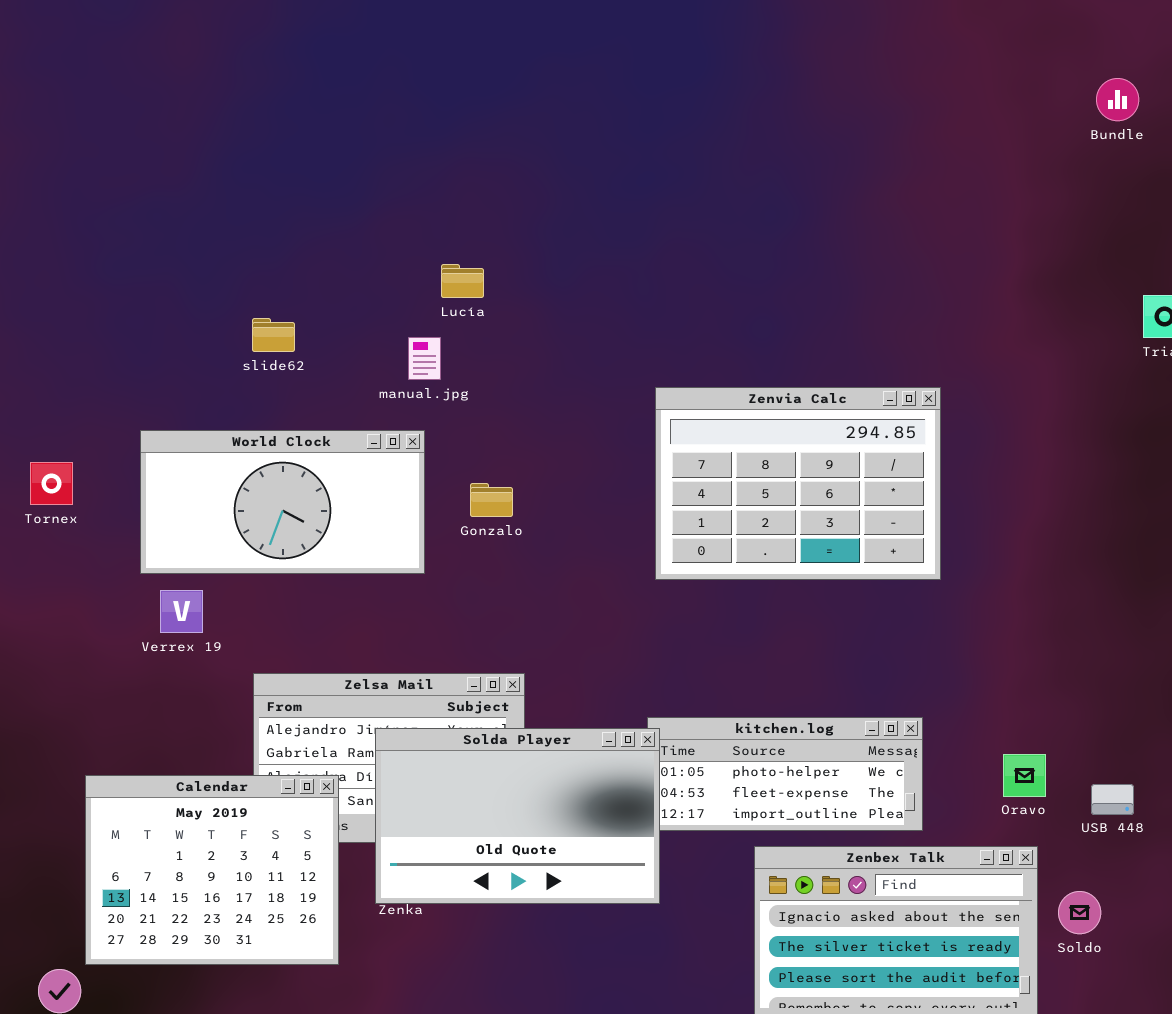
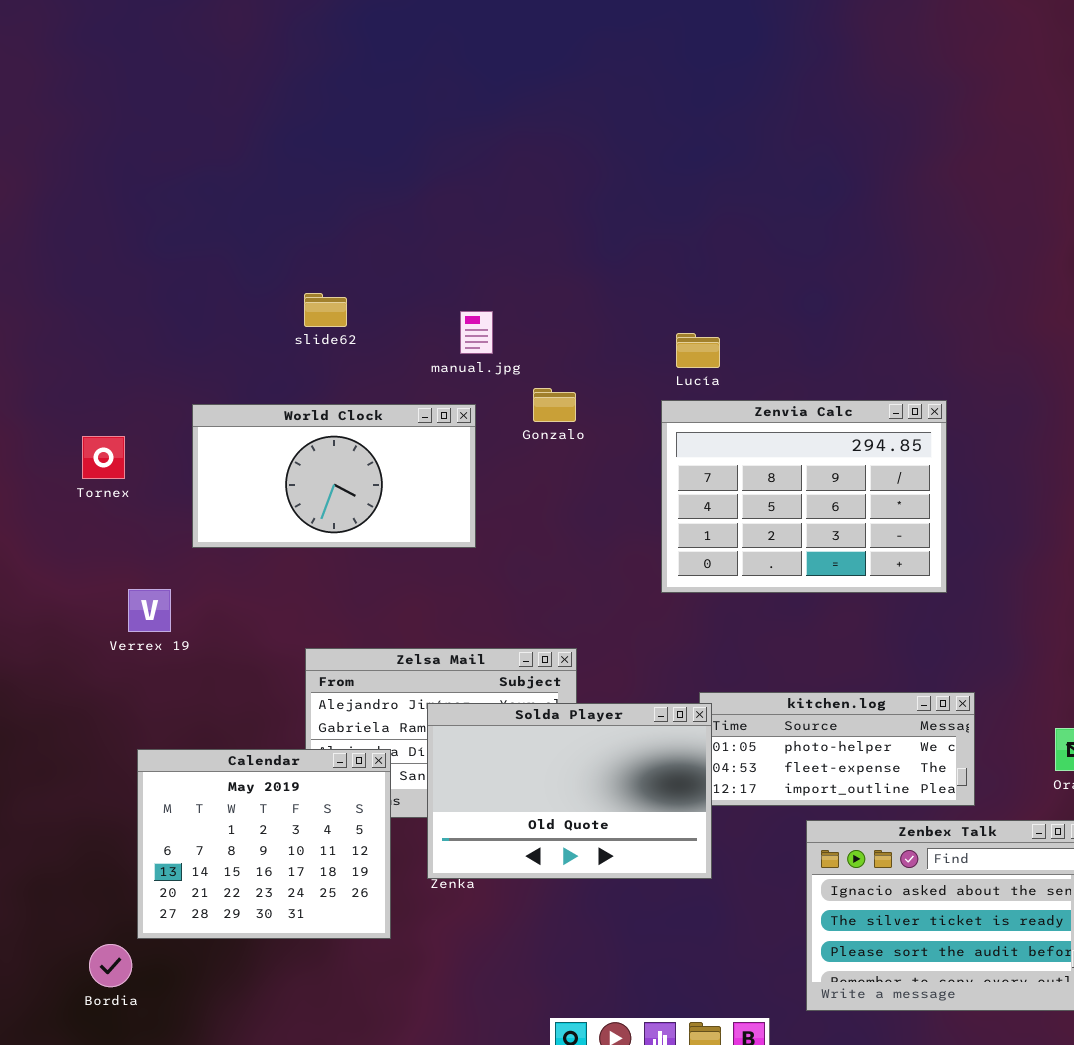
Lucía: [441,264,484,298] -> [676,333,720,368], moved
Zenvia Calc: [655,387,941,580] -> [661,400,947,593], moved
Gonzalo: [470,483,513,517] -> [533,388,576,422], moved
Verrex 19: [160,590,203,633] -> [128,589,171,632], moved

